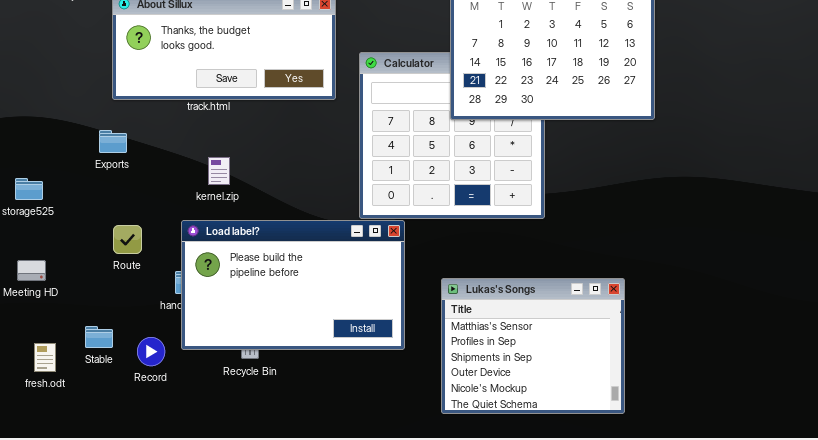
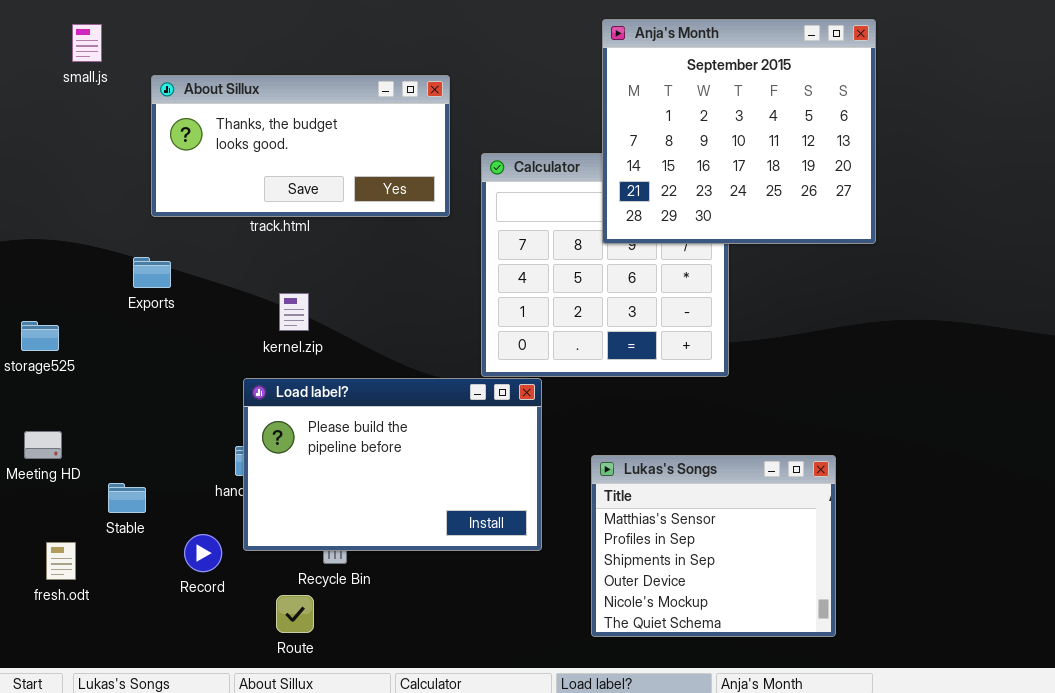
Route: [113,225,142,254] -> [276,595,314,633], moved
Stable: [85,326,113,348] -> [108,483,146,513], moved

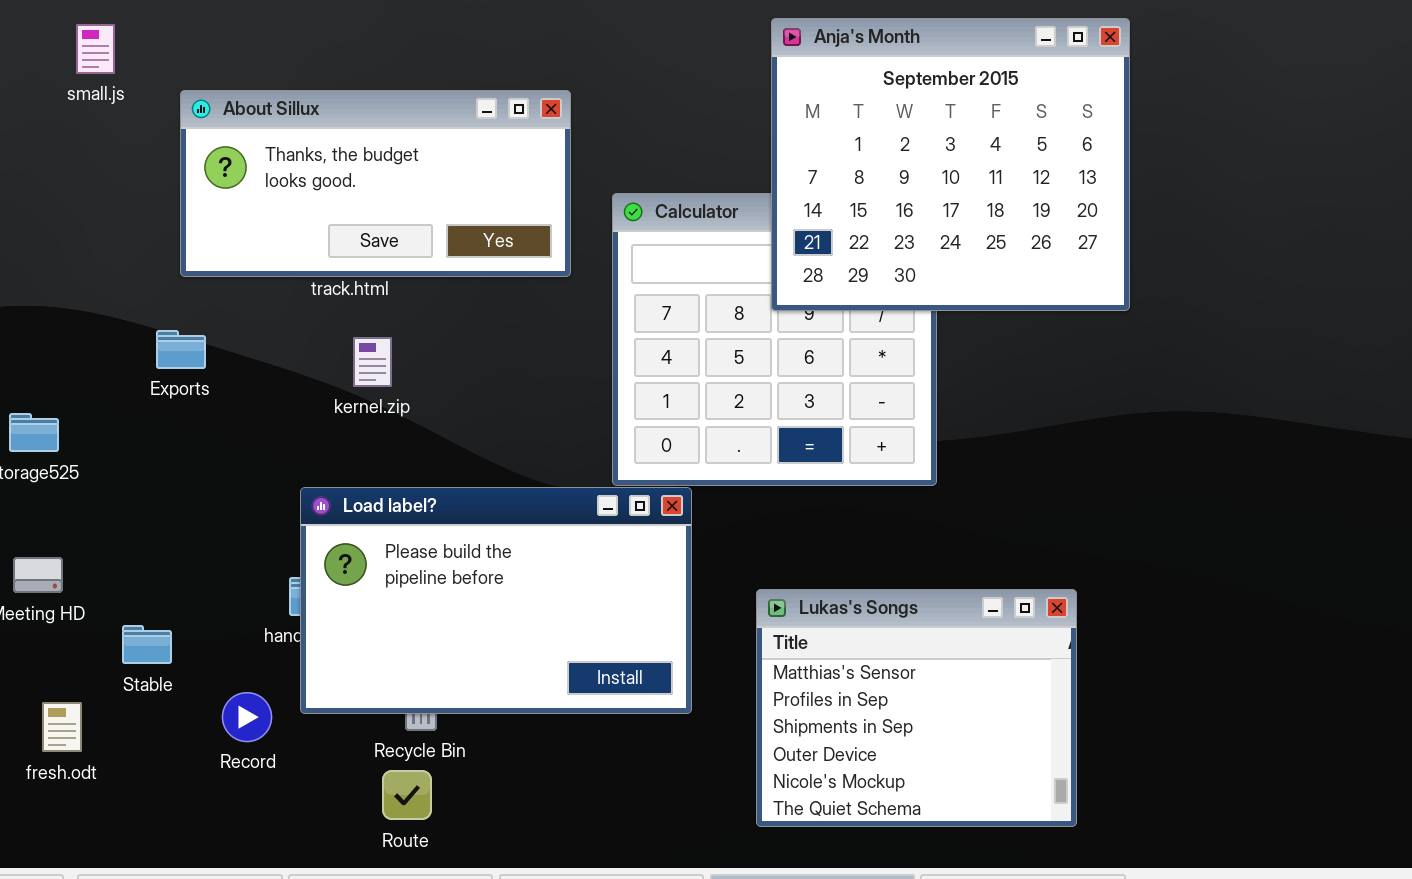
kernel.zip: [279,293,309,331] -> [353,337,392,387], moved
Route: [276,595,314,633] -> [382,770,432,820], moved

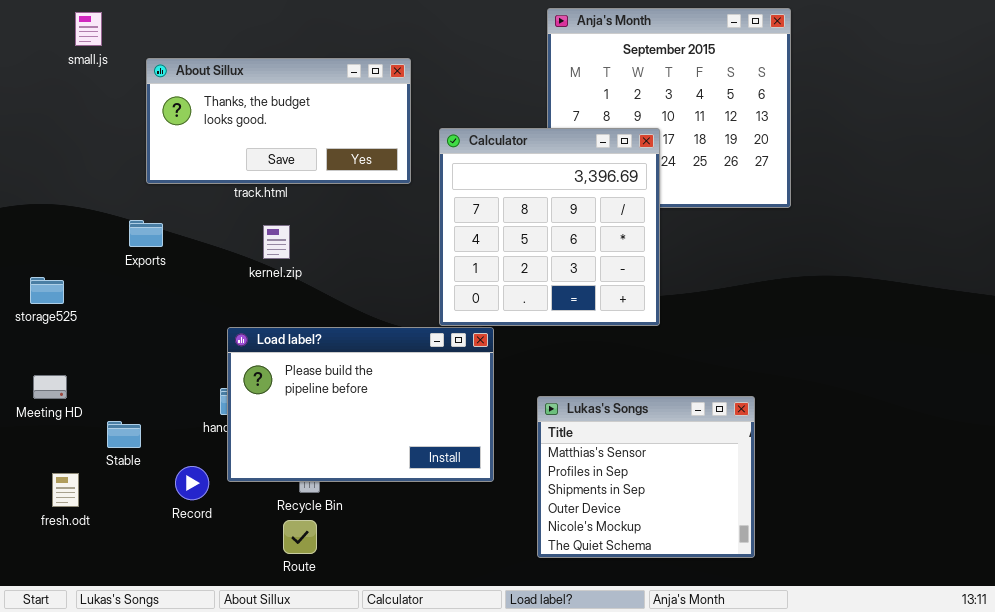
Calculator: [612,193,937,486] -> [439,128,660,326], raised

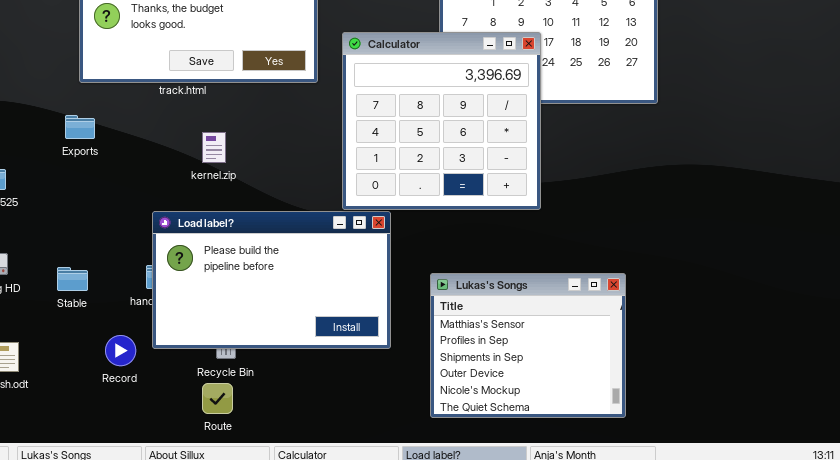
kernel.zip: [263,225,290,259] -> [202,132,226,163], moved
Stable: [107,421,141,448] -> [57,267,88,291], moved

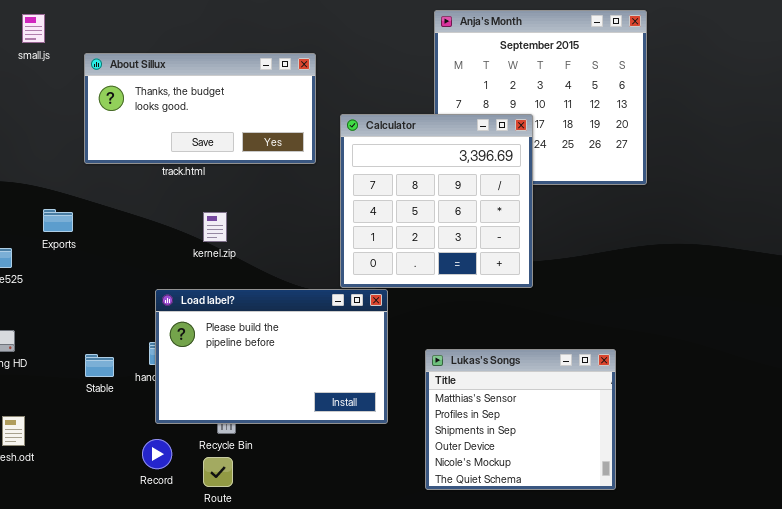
Exports: [65,115,95,139] -> [43,209,73,232], moved
Stable: [57,267,88,291] -> [85,354,114,377], moved
Record: [105,335,136,366] -> [142,439,172,469], moved

